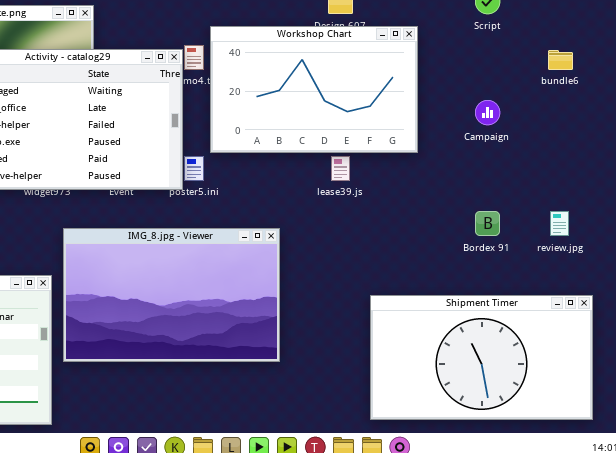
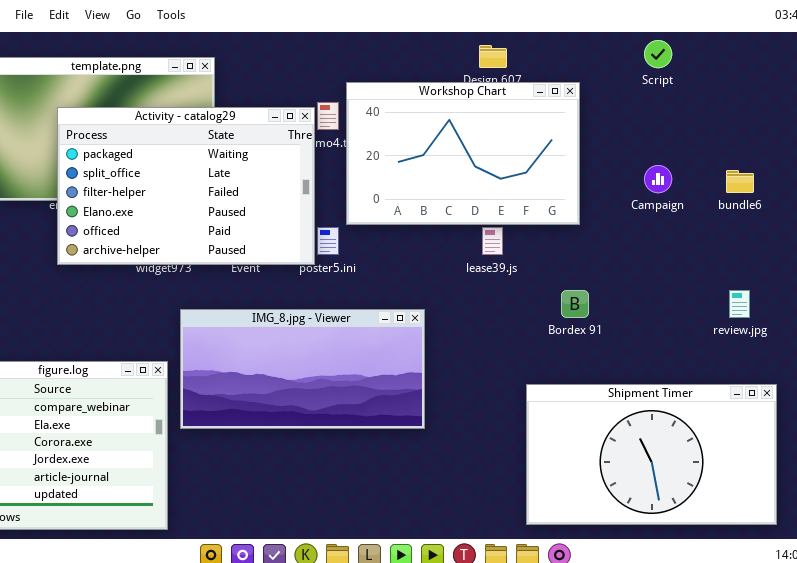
bundle6: [548,50,573,70] -> [726,170,754,193], moved
Bordex 91: [475,211,500,236] -> [561,290,589,318], moved
IMG_8.jpg - Viewer: [63,228,280,362] -> [180,309,425,429], resized

